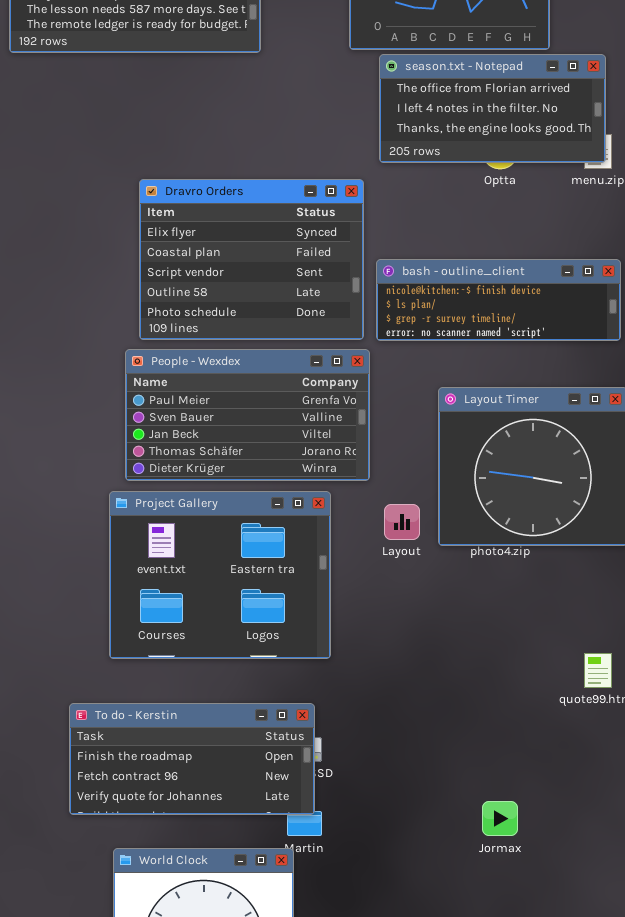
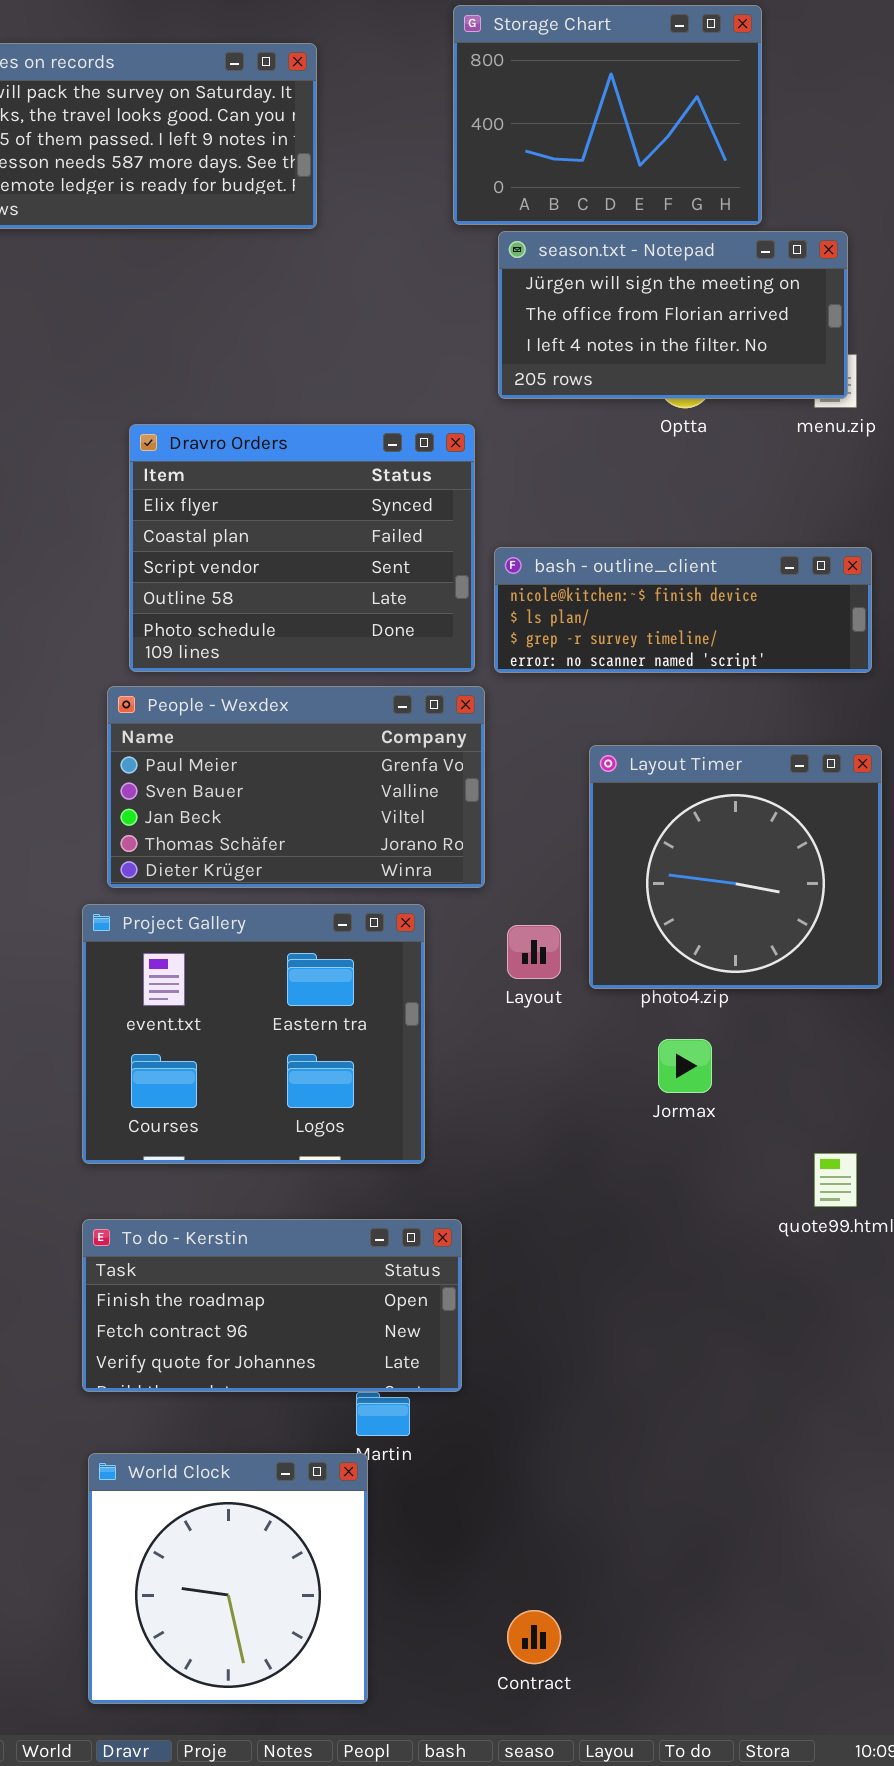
season.txt - Notepad: [379,54,606,163] -> [498,231,848,399], scrolled up 1 row
To do - Kerstin: [69,703,315,815] -> [82,1219,462,1392], moved
Jormax: [482,801,518,836] -> [658,1039,712,1093], moved

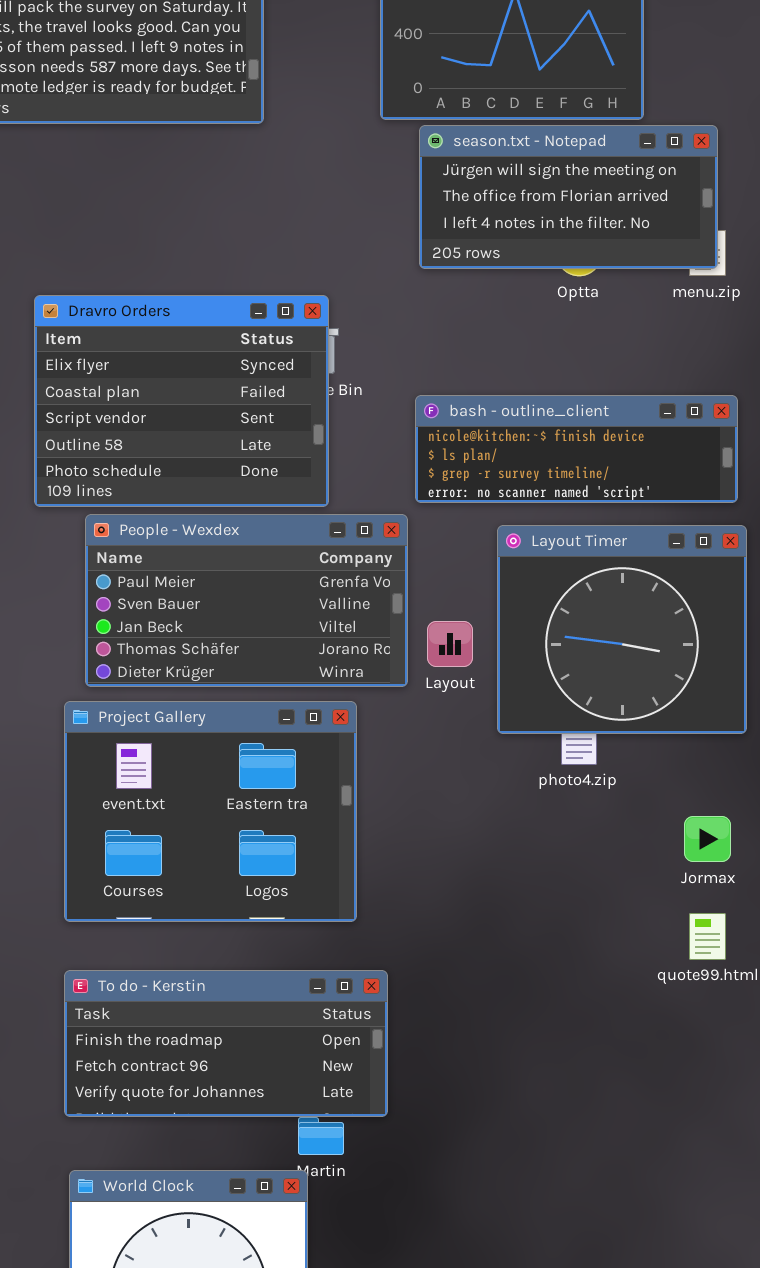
Dravro Orders: [129,424,475,672] -> [34,295,329,507], moved
Layout Timer: [589,745,882,989] -> [497,525,747,734], moved
Layout: [507,925,561,979] -> [427,621,473,667], moved
Jormax: [658,1039,712,1093] -> [684,816,731,862], moved

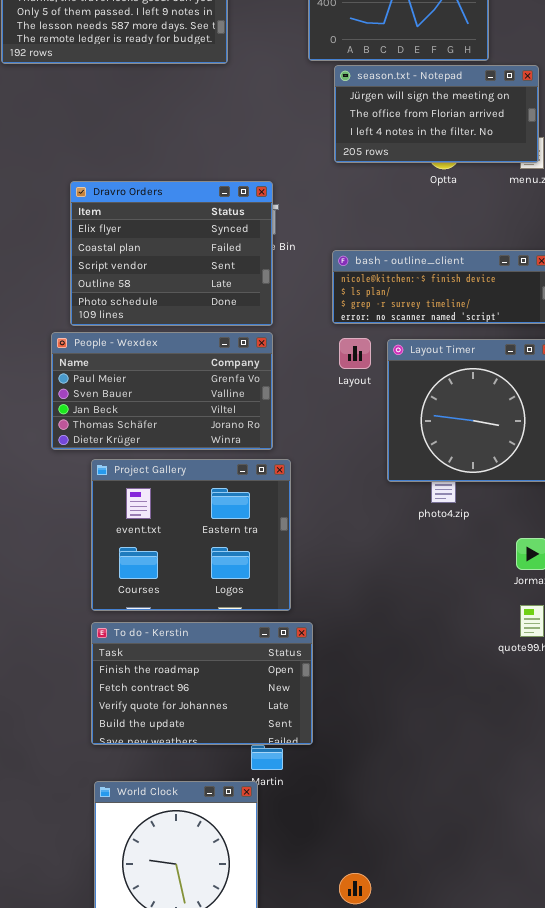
People - Wexdex: [85,514,408,687] -> [51,332,273,450], moved
Layout: [427,621,473,667] -> [339,338,371,369], moved
To do - Kerstin: [64,970,388,1117] -> [91,622,313,745], resized

